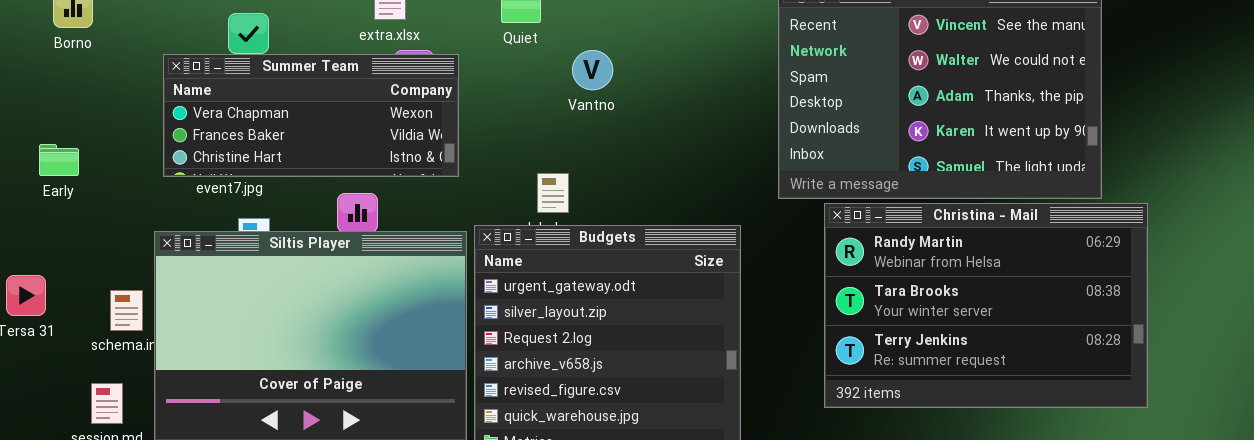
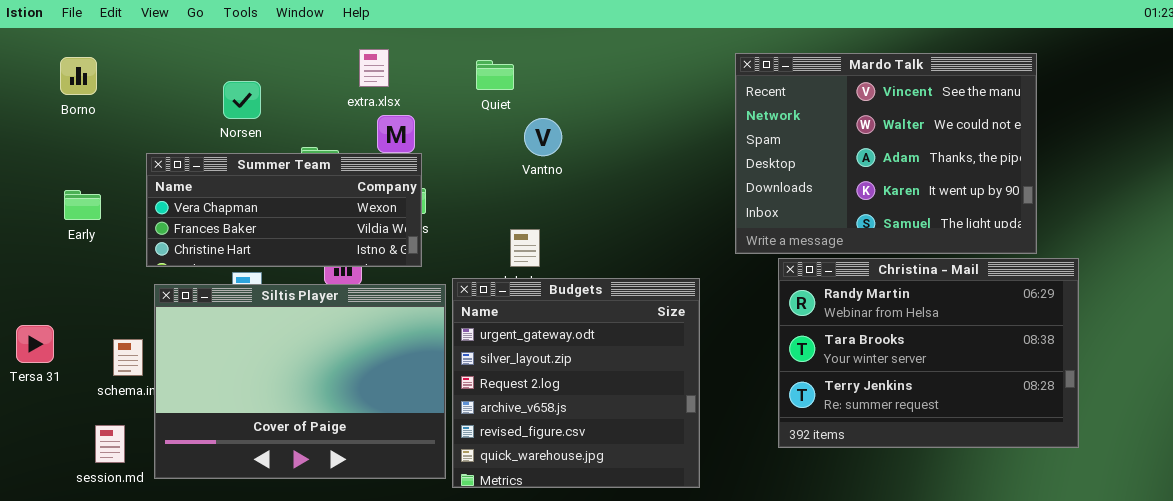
Vantno: [572,50,613,90] -> [524,118,562,156], moved
Summer Team: [163,54,459,177] -> [146,153,422,267], moved
Early: [39,144,79,176] -> [64,190,101,220], moved

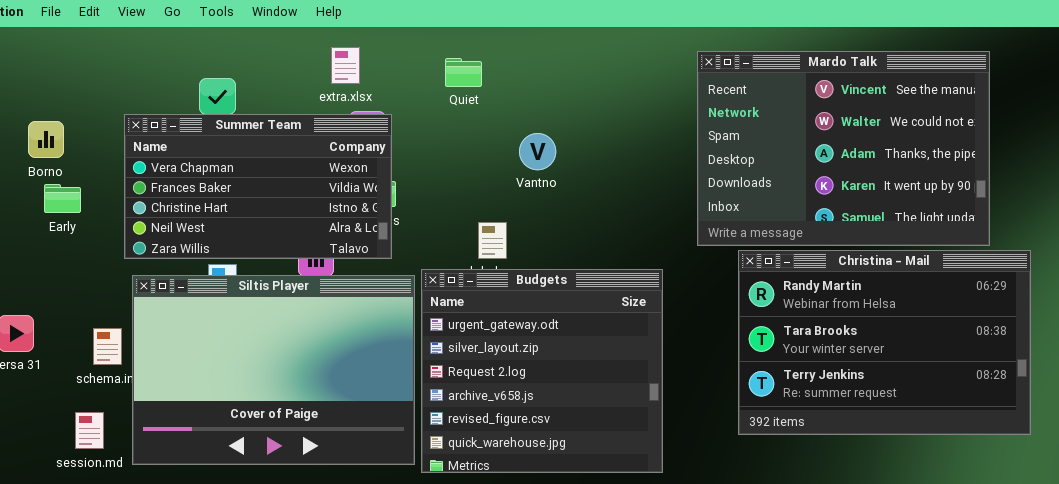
Borno: [60,57,97,95] -> [28,121,64,158], moved
Vantno: [524,118,562,156] -> [519,133,556,170], moved
Summer Team: [146,153,422,267] -> [124,114,392,259], resized

